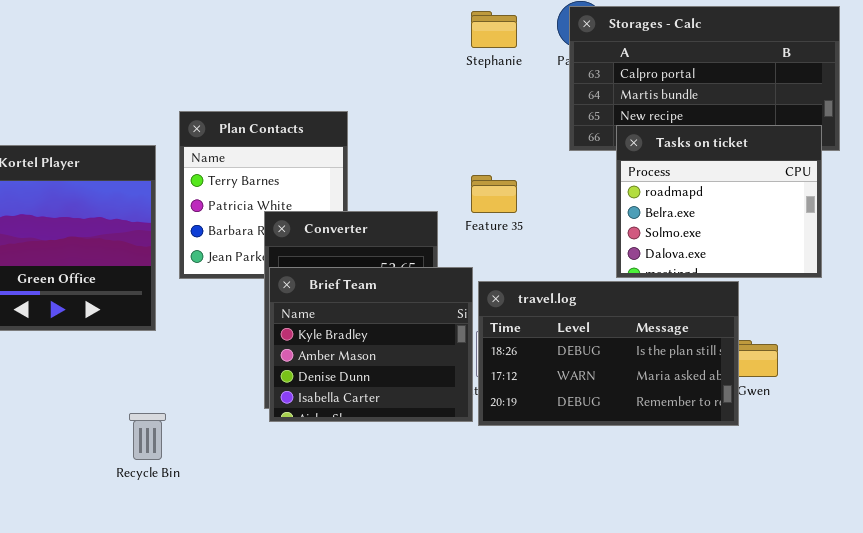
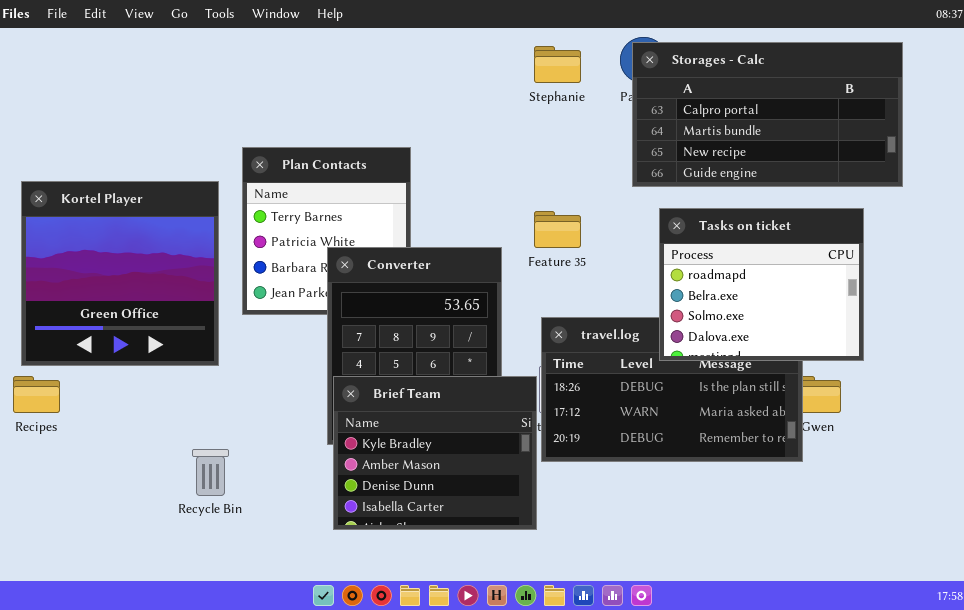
Tasks on ticket: [616,125,822,278] -> [659,208,864,361], moved
Brief Team: [269,267,473,422] -> [333,376,537,530], moved

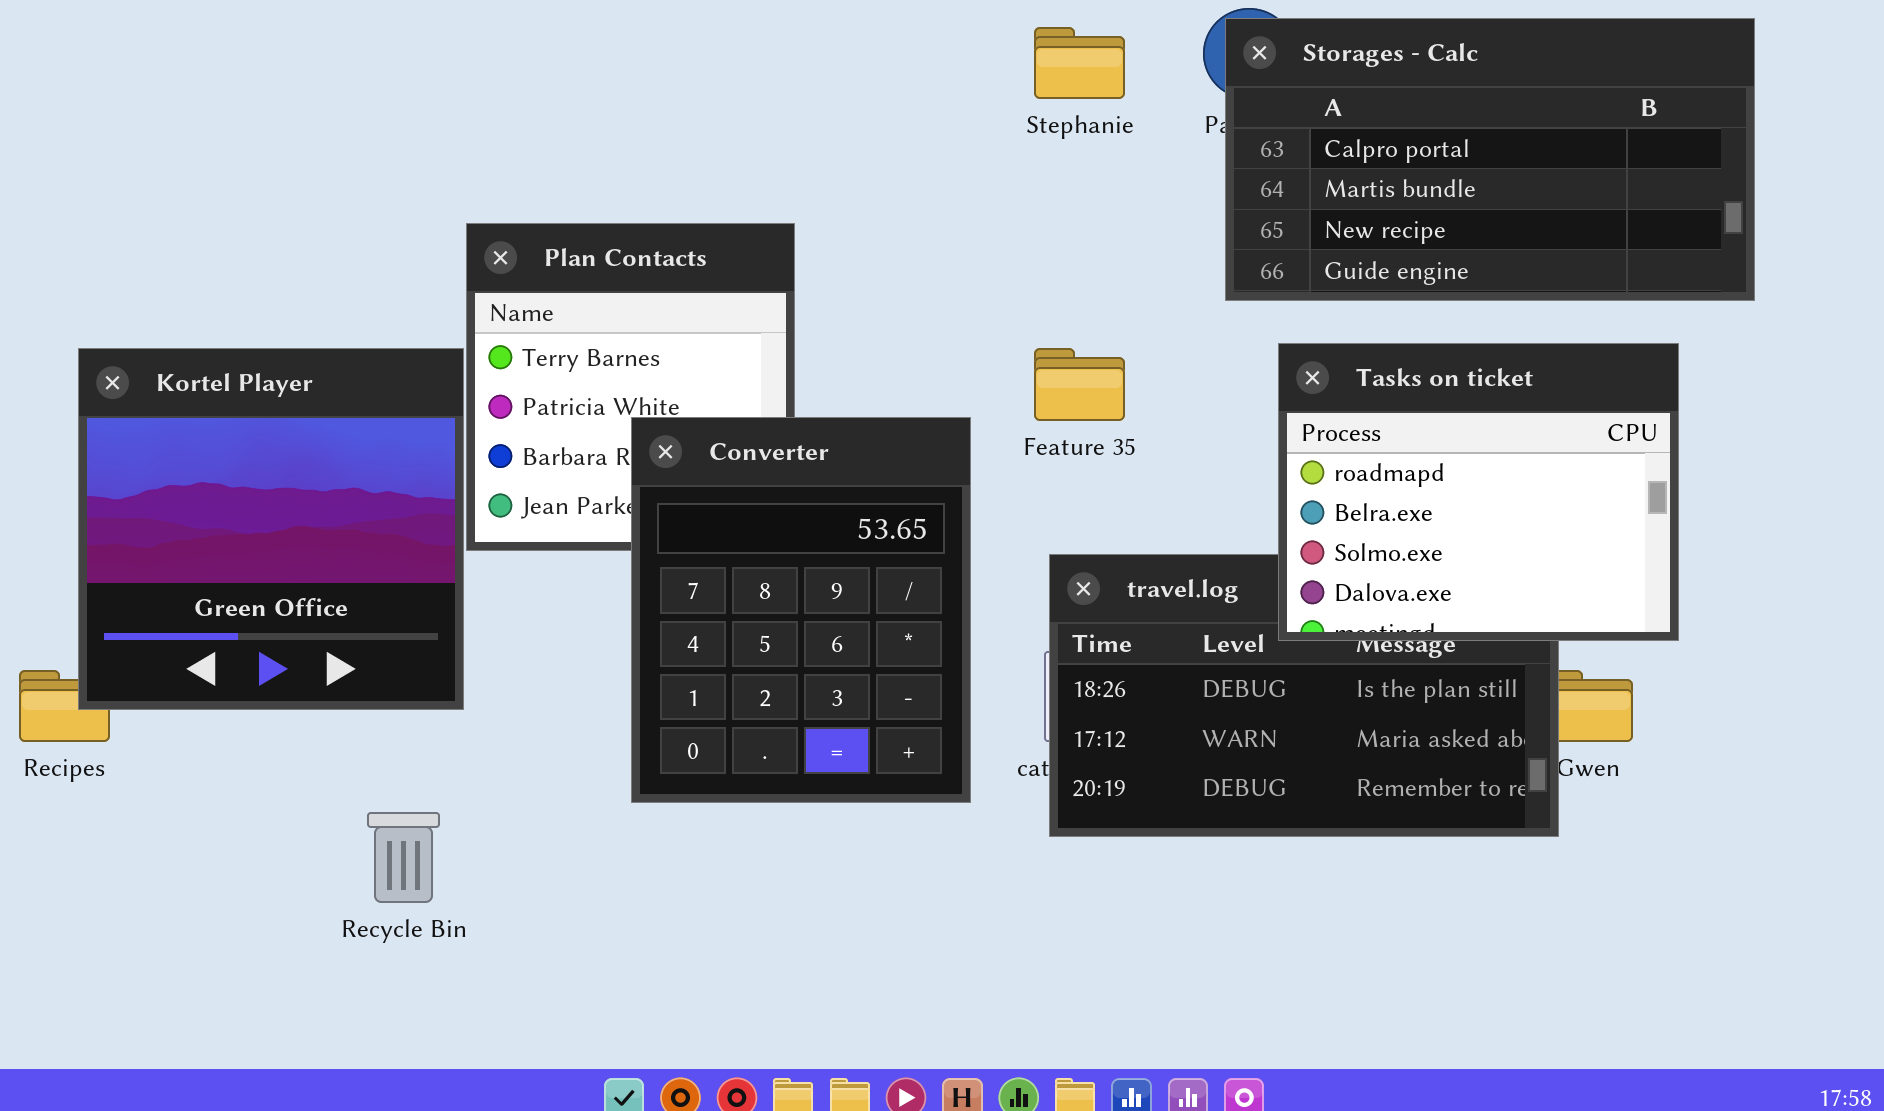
Kortel Player: [21,181,219,366] -> [78,348,464,710], moved
Brief Team: [333,376,537,530] -> none, closed

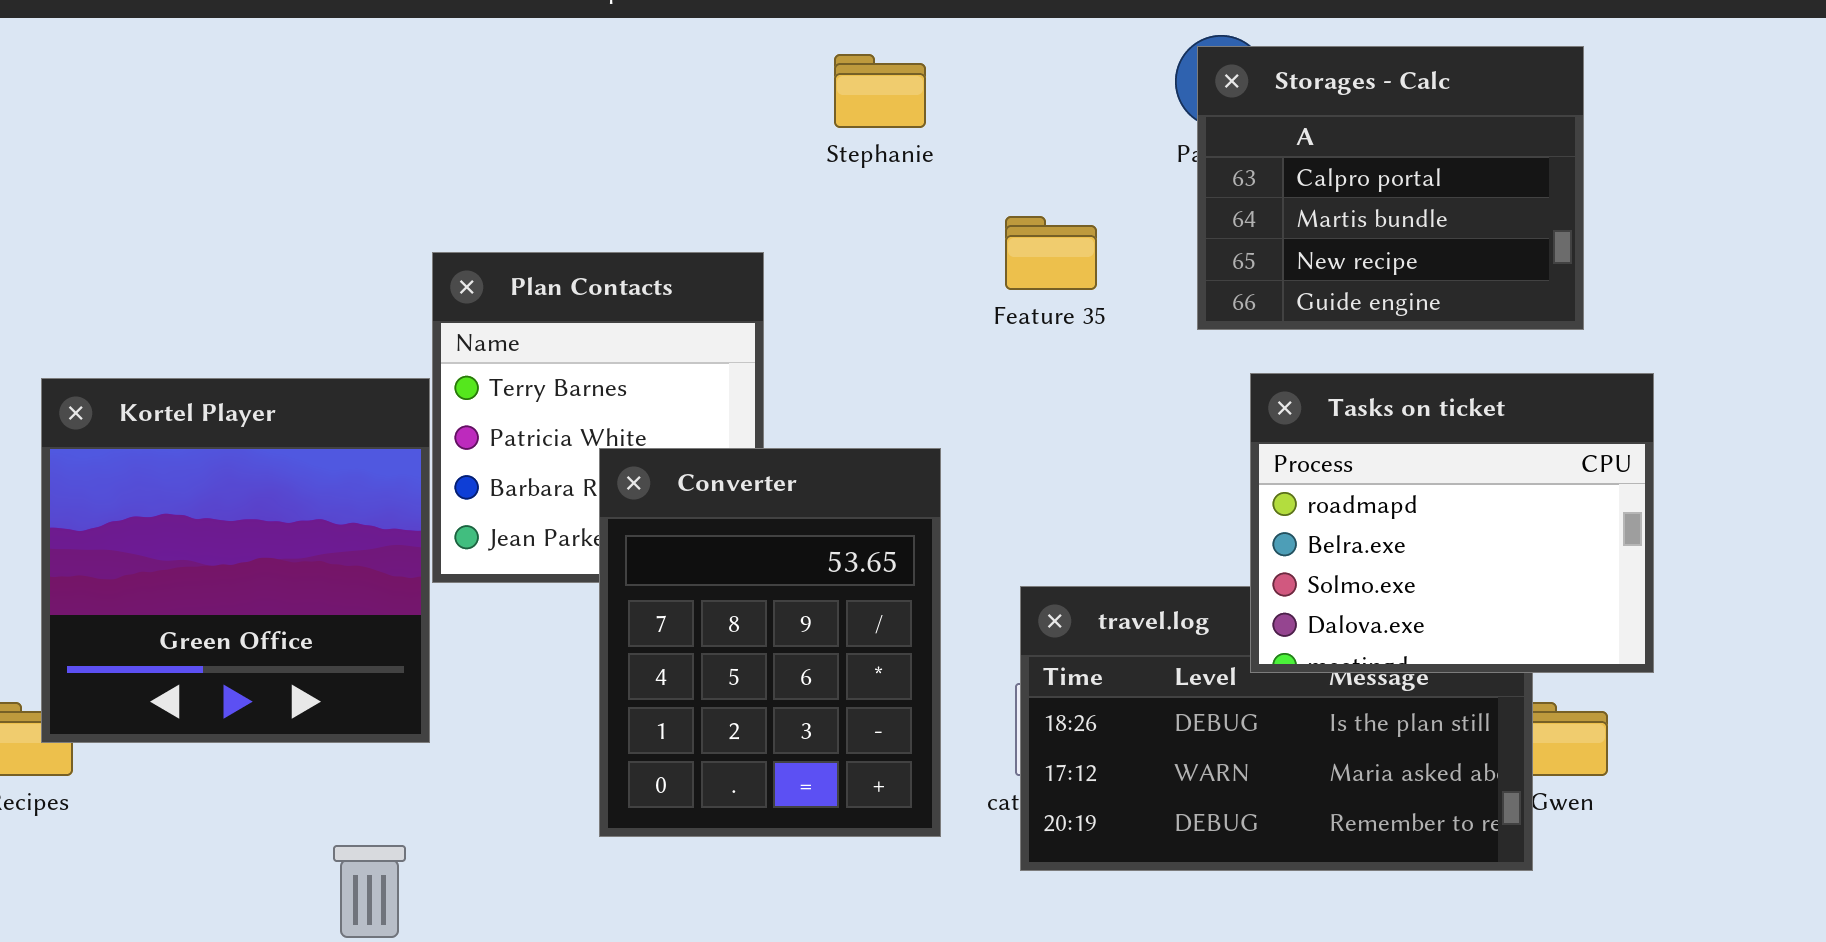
Storages - Calc: [1225,18,1755,301] -> [1197,46,1584,330], resized
Stephanie: [1034,27,1125,99] -> [834,54,926,128], moved
Feature 35: [1034,348,1125,421] -> [1005,216,1097,290], moved

